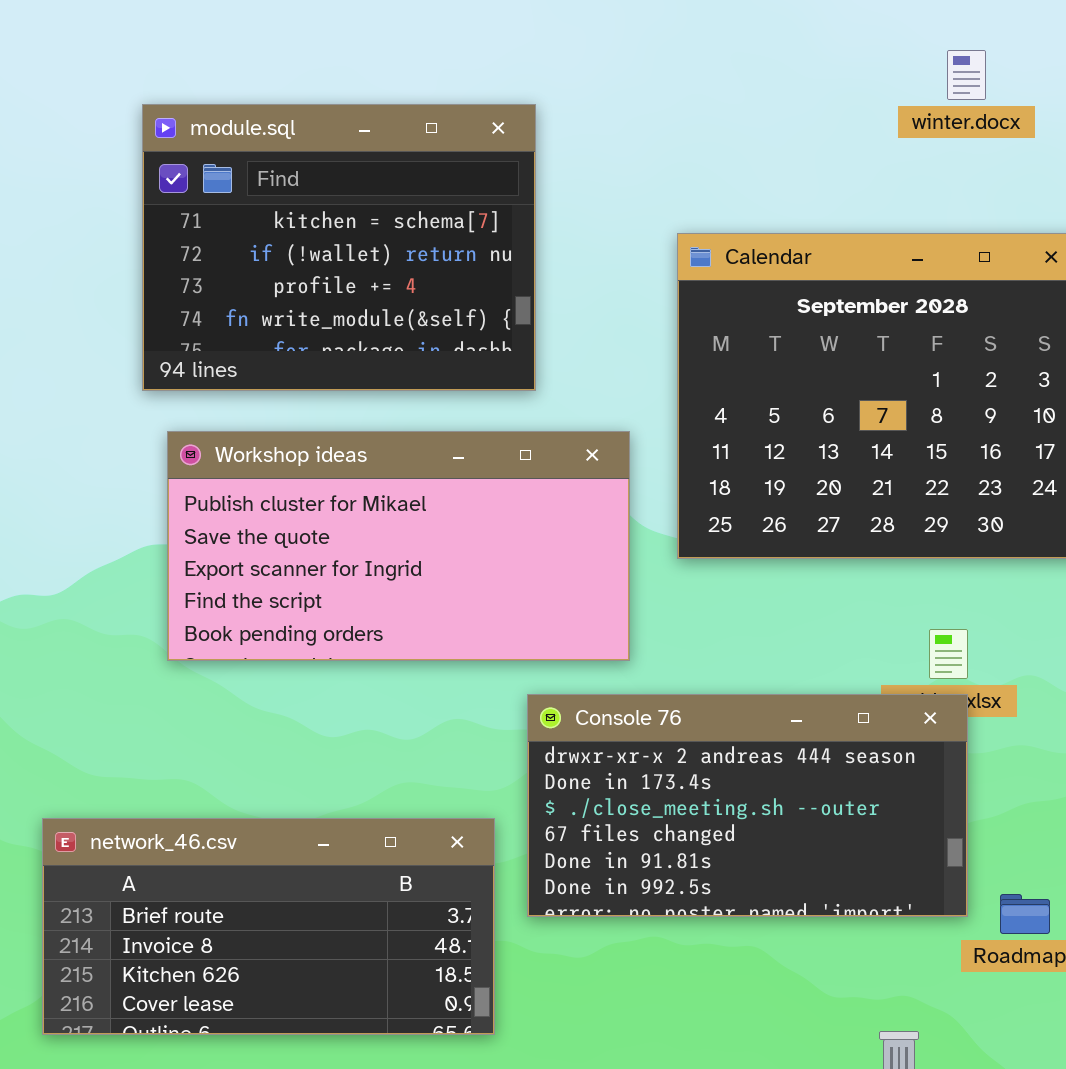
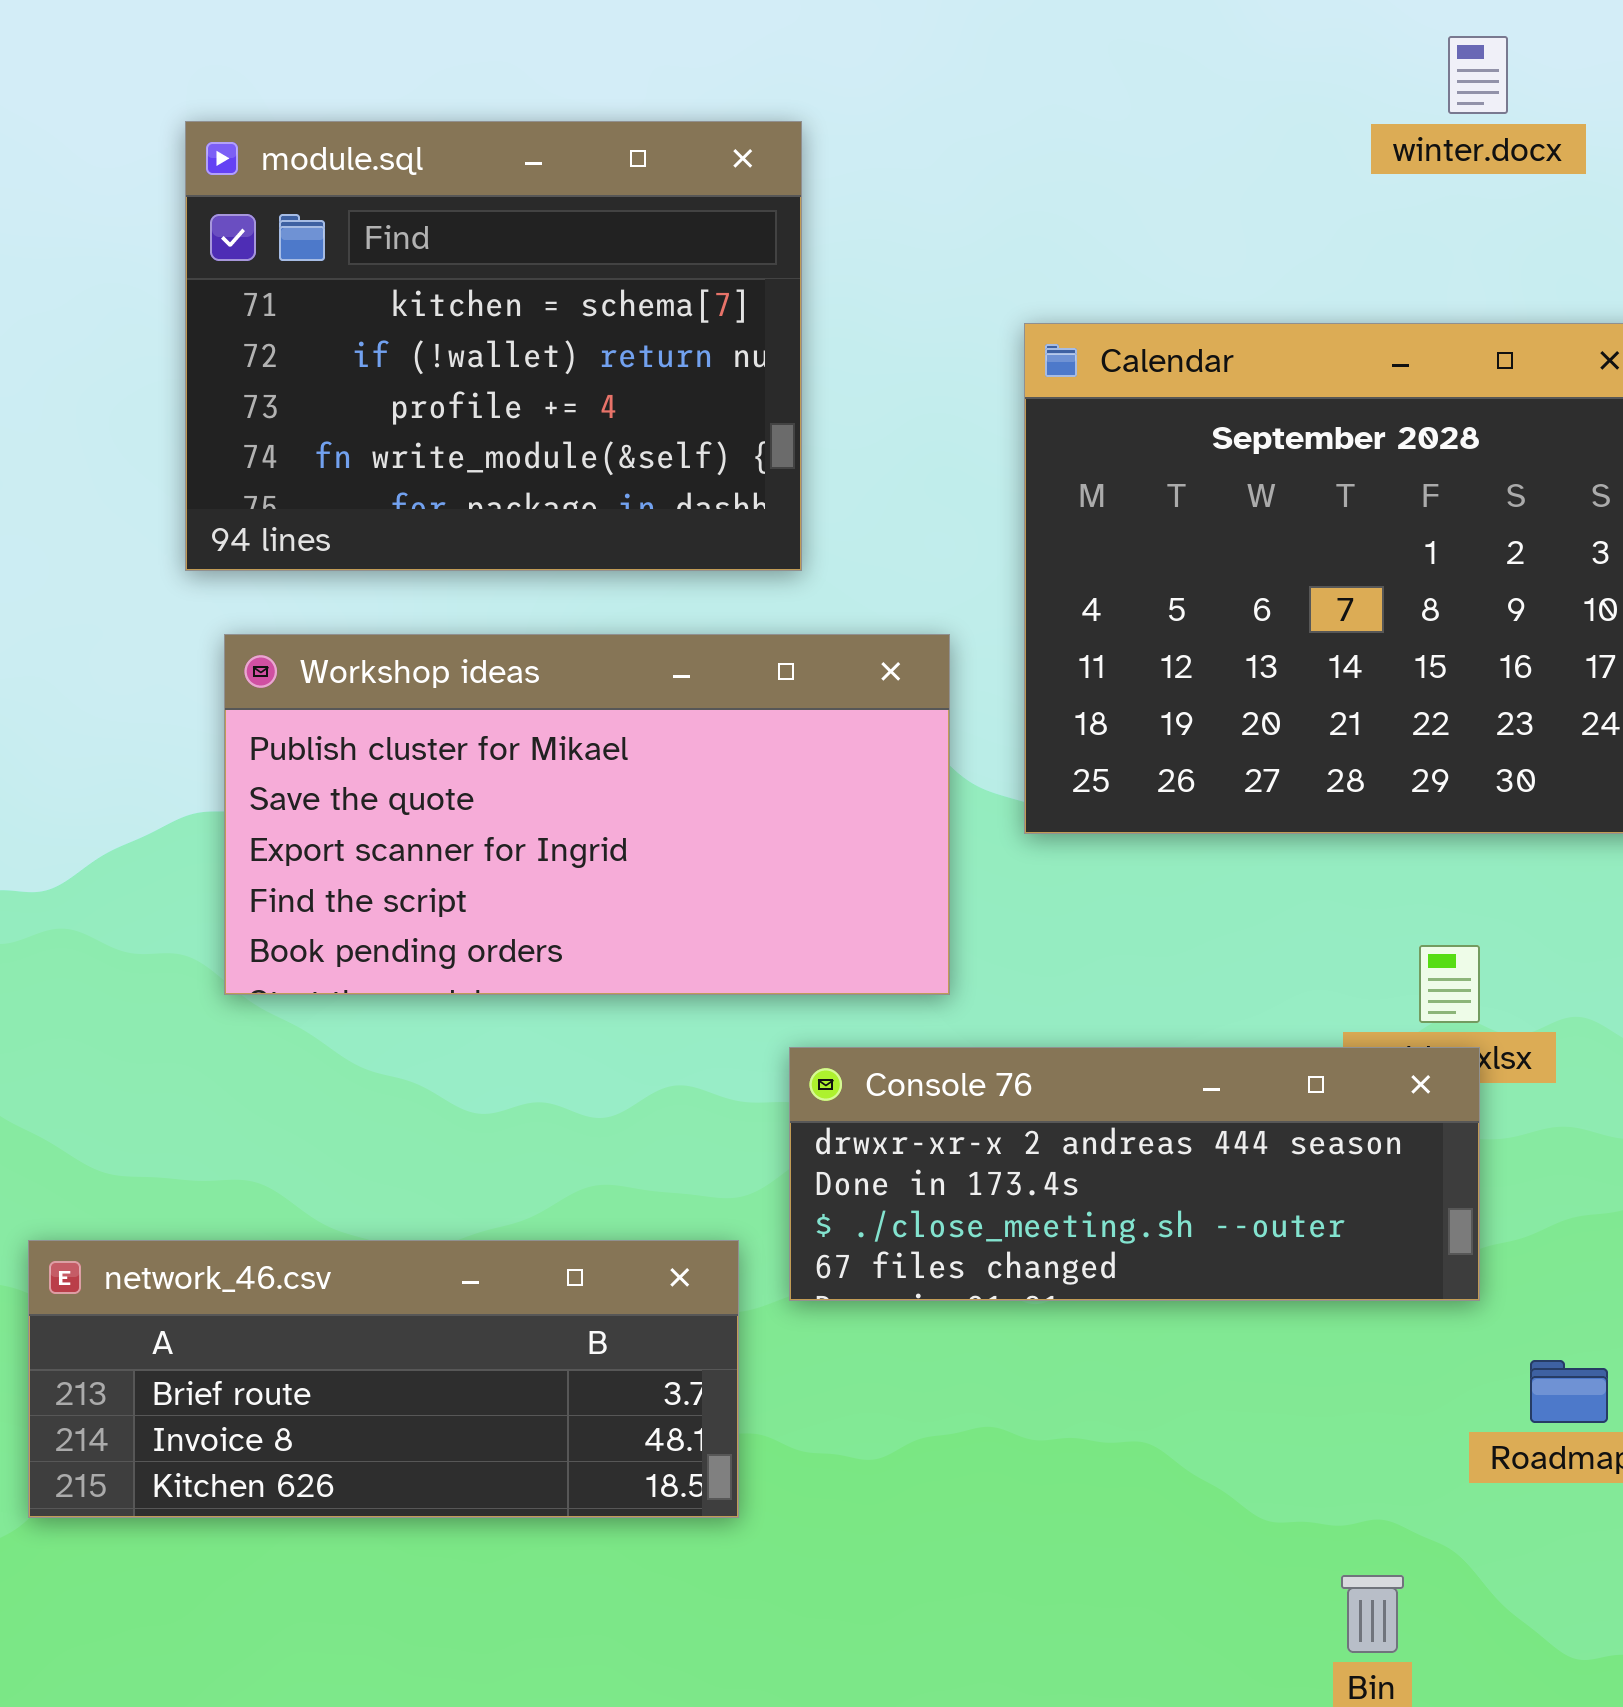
Console 76: [527,694,968,917] -> [789,1047,1480,1301], resized
network_46.csv: [42,818,495,1035] -> [28,1240,739,1518], resized

